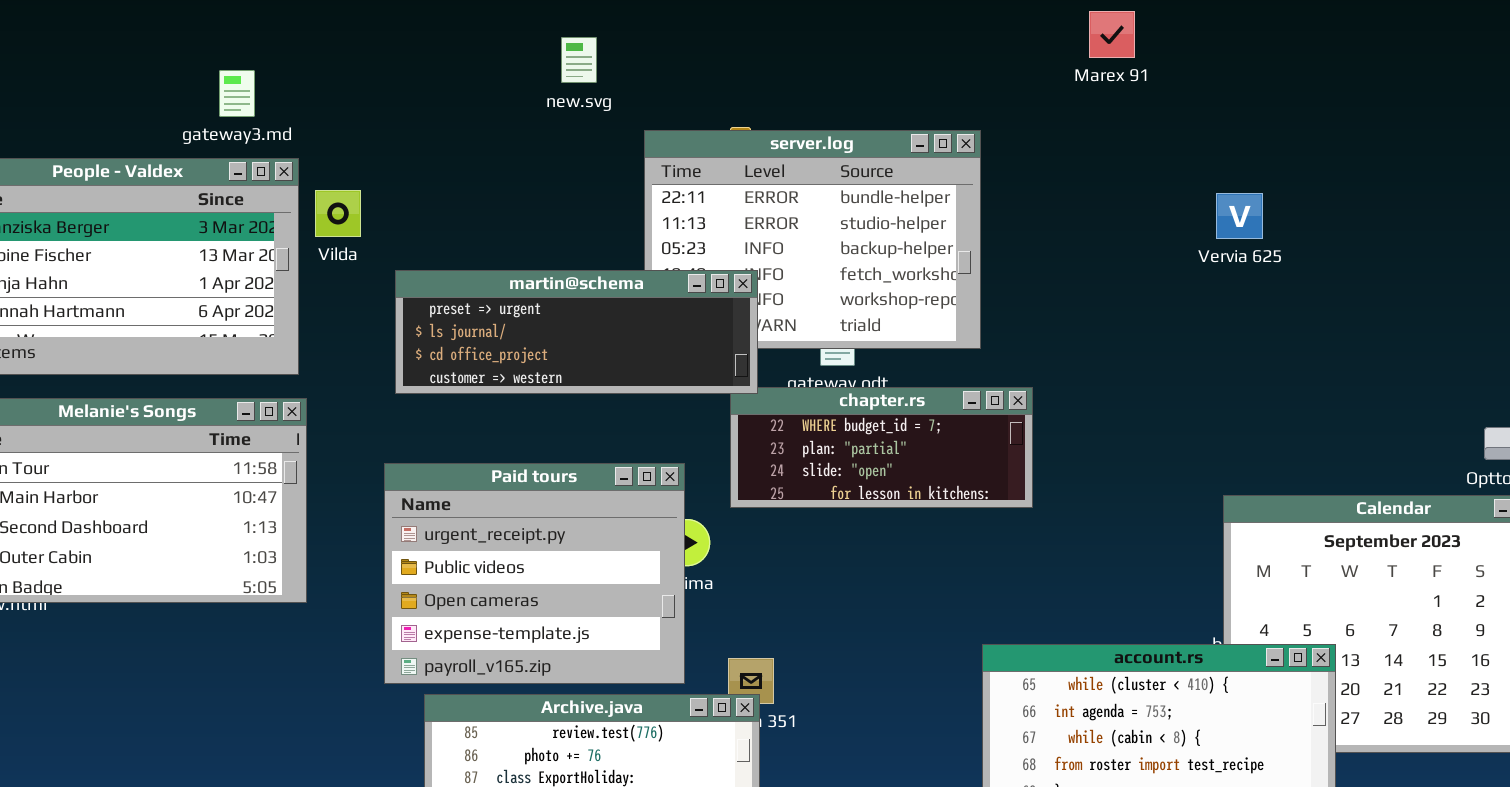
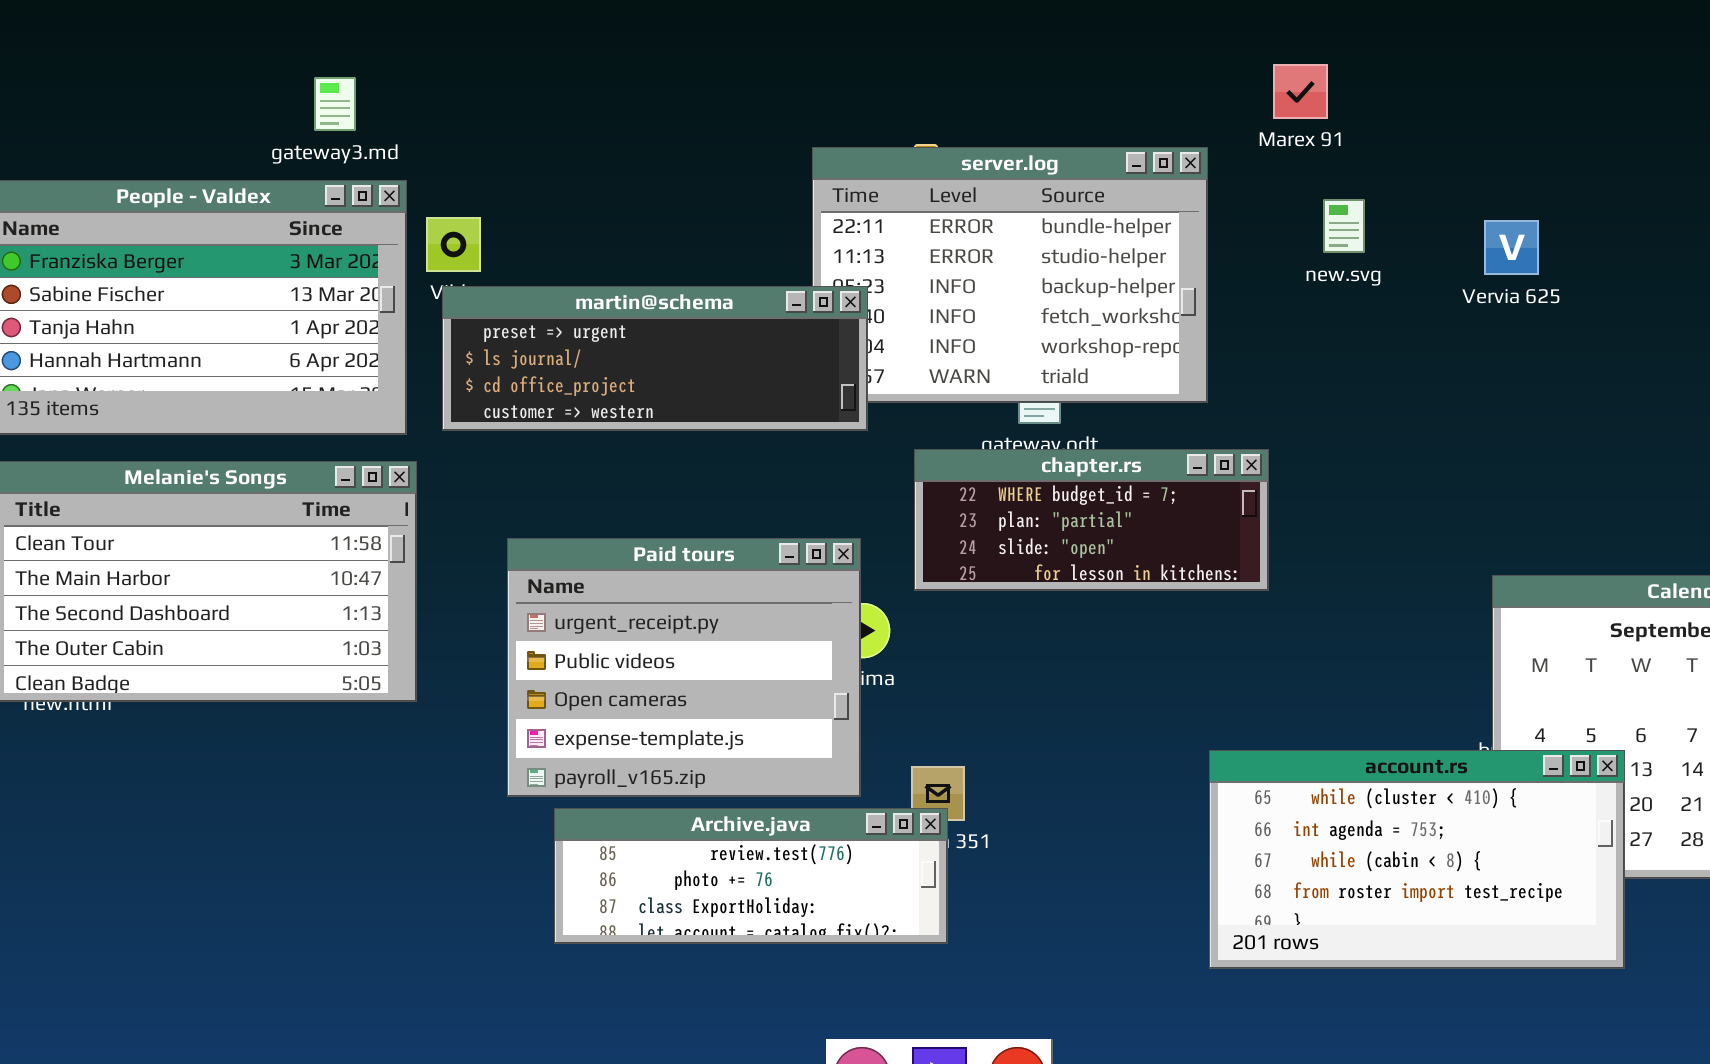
Marex 91: [1089,11,1135,58] -> [1273,64,1328,119], moved
new.svg: [561,37,597,83] -> [1323,199,1365,253], moved
martin@schema: [395,270,758,394] -> [442,286,868,431], moved

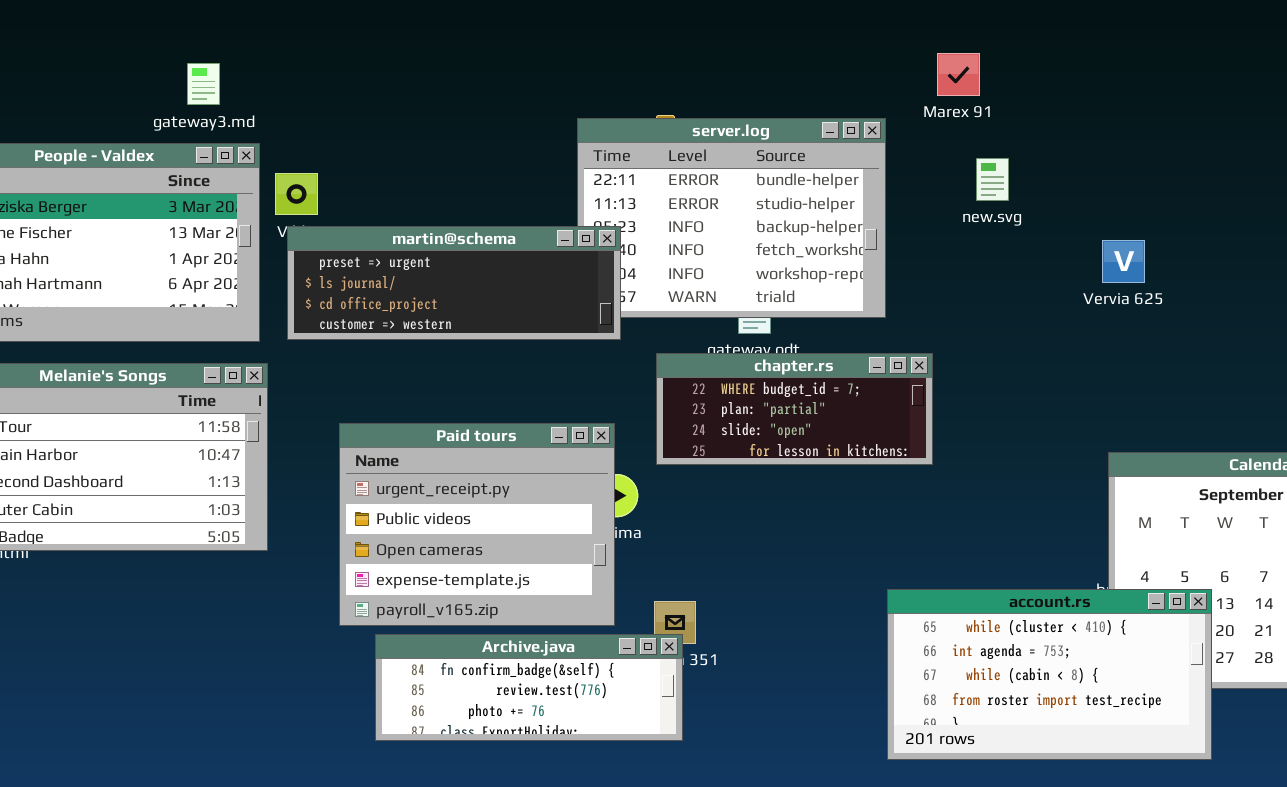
Vervia 625: [1484,220,1539,275] -> [1102,240,1145,283], moved
Archive.java: [554,808,948,944] -> [375,634,683,741], scrolled up 1 row

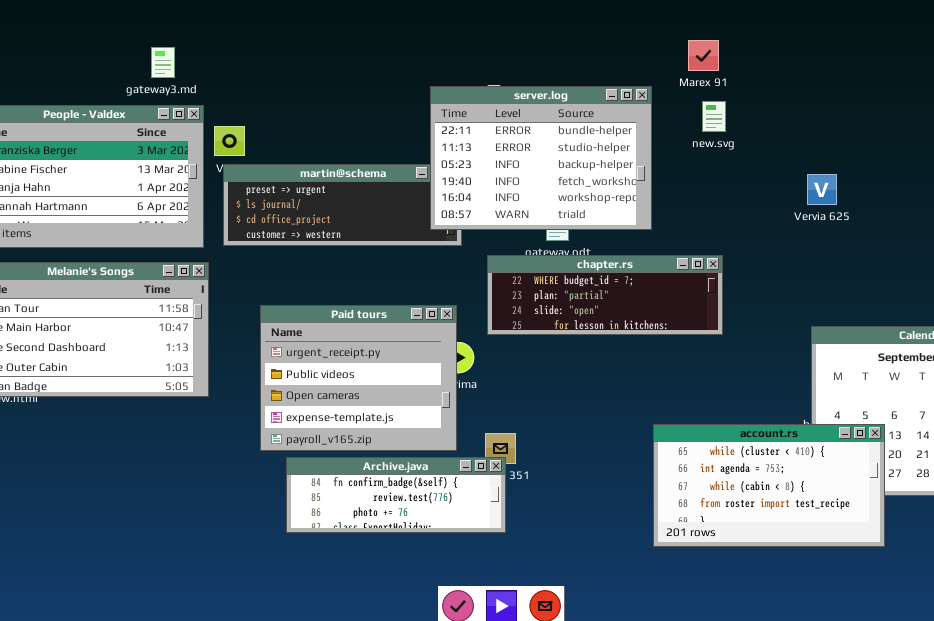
server.log: [577,118,886,318] -> [430,86,652,230], raised
new.svg: [976,158,1009,201] -> [702,101,726,132], moved
chapter.rs: [656,353,933,465] -> [487,255,723,335], resized

